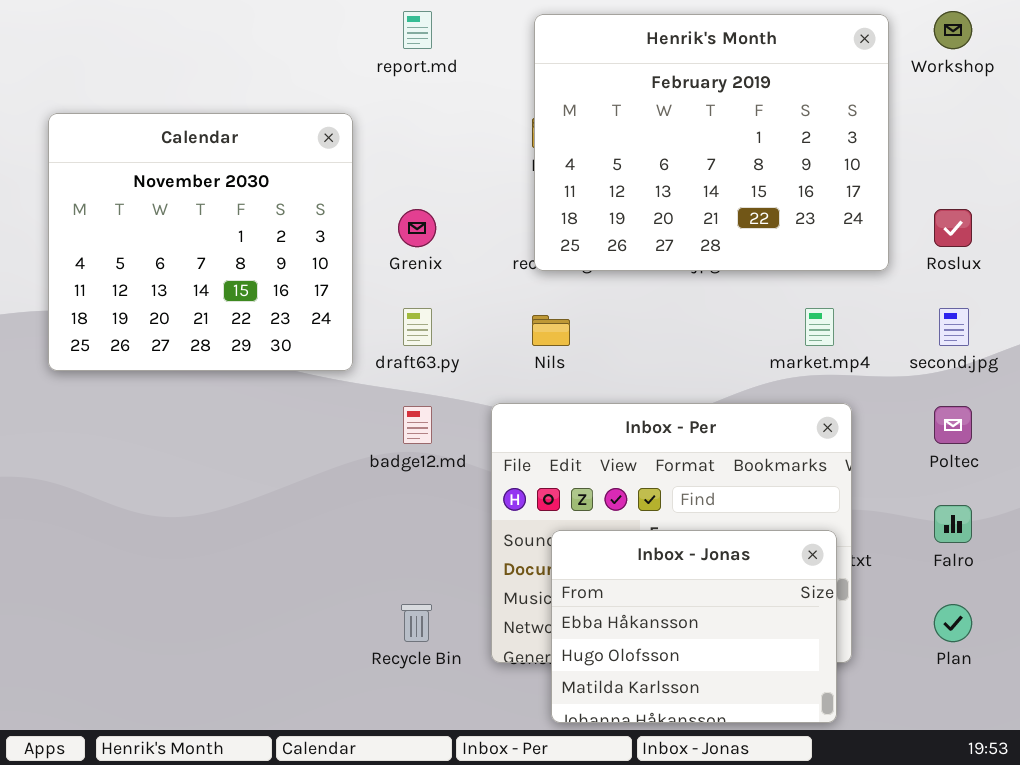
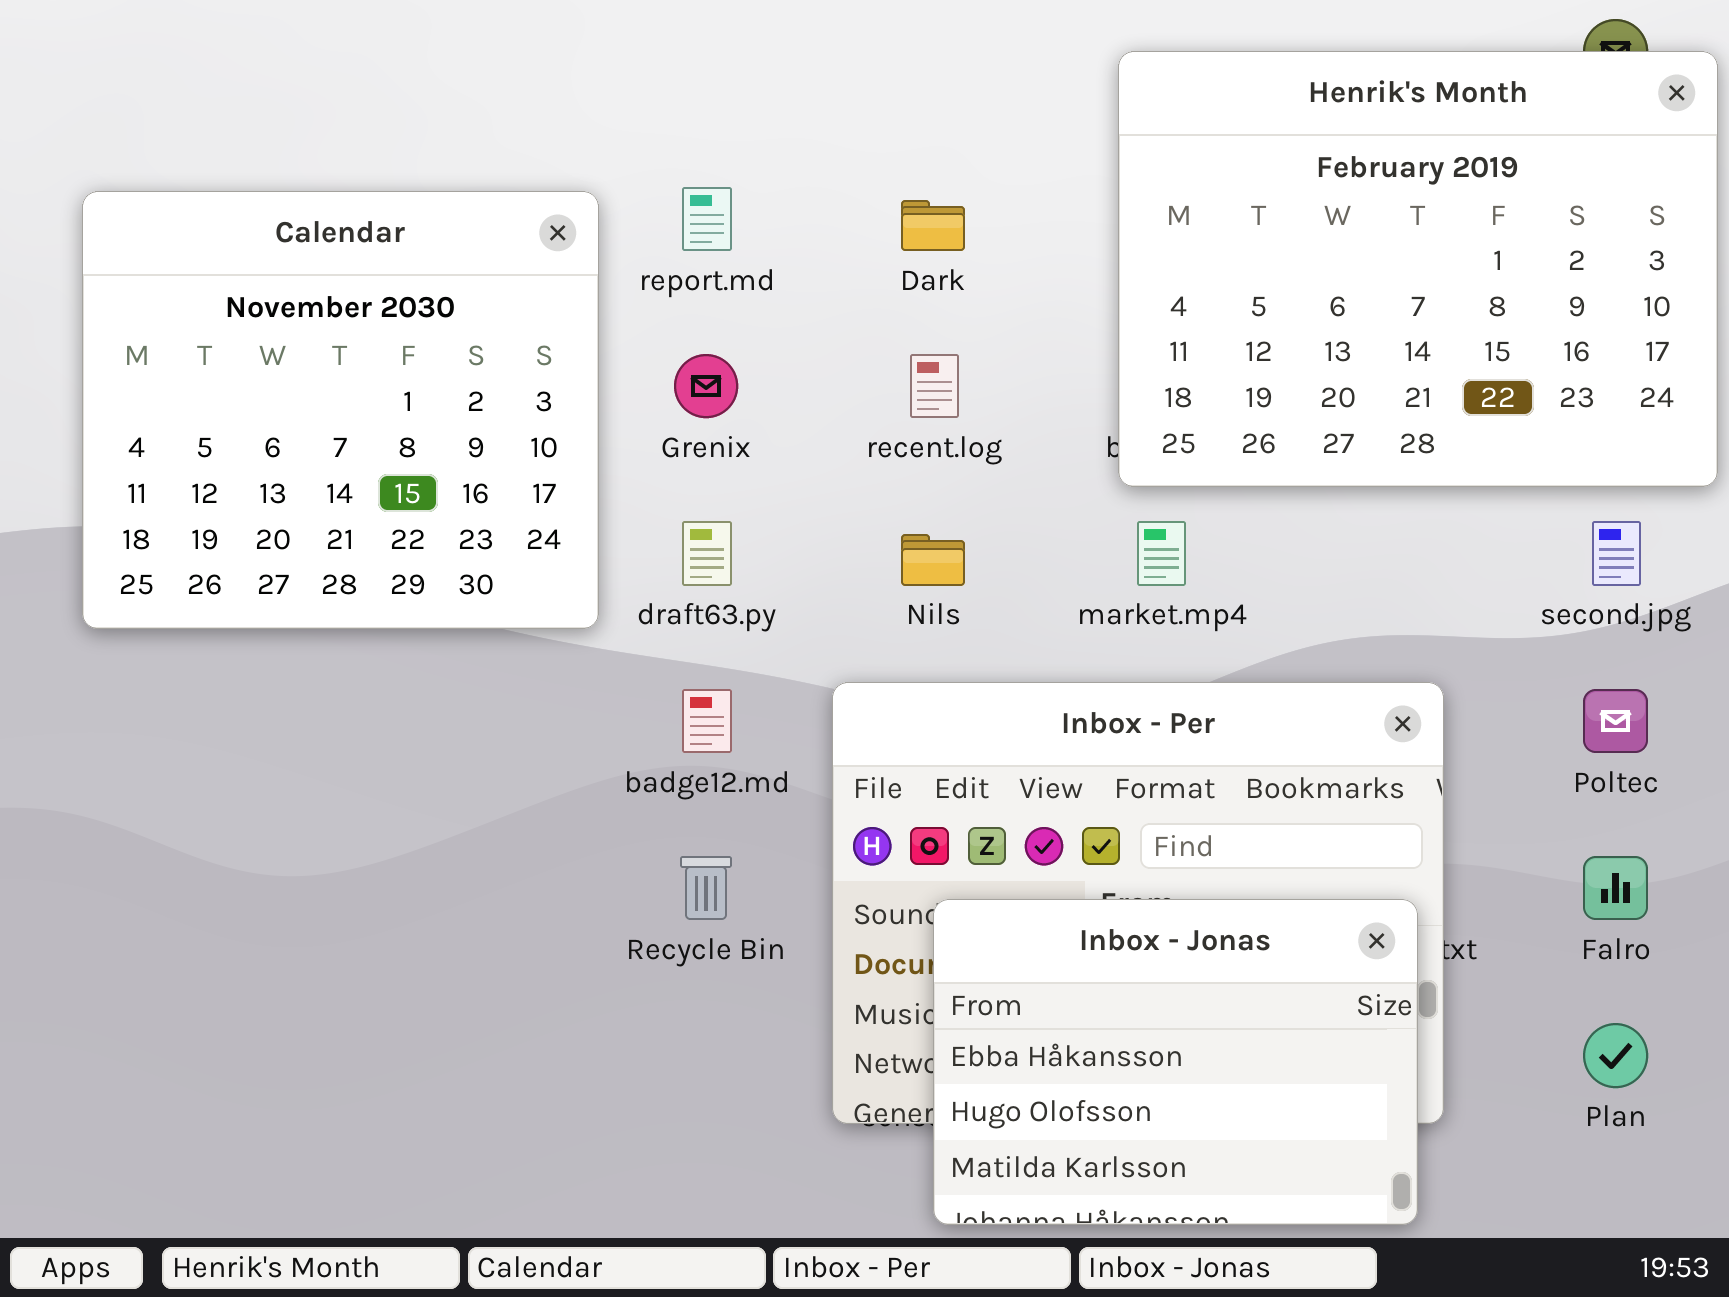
report.md: [403,11,432,49] -> [682,187,732,251], moved
Henrik's Month: [534,14,889,271] -> [1118,51,1718,487], moved
market.mp4: [805,308,834,346] -> [1137,521,1186,586], moved
Recycle Bin: [401,604,432,642] -> [680,856,732,920], moved

